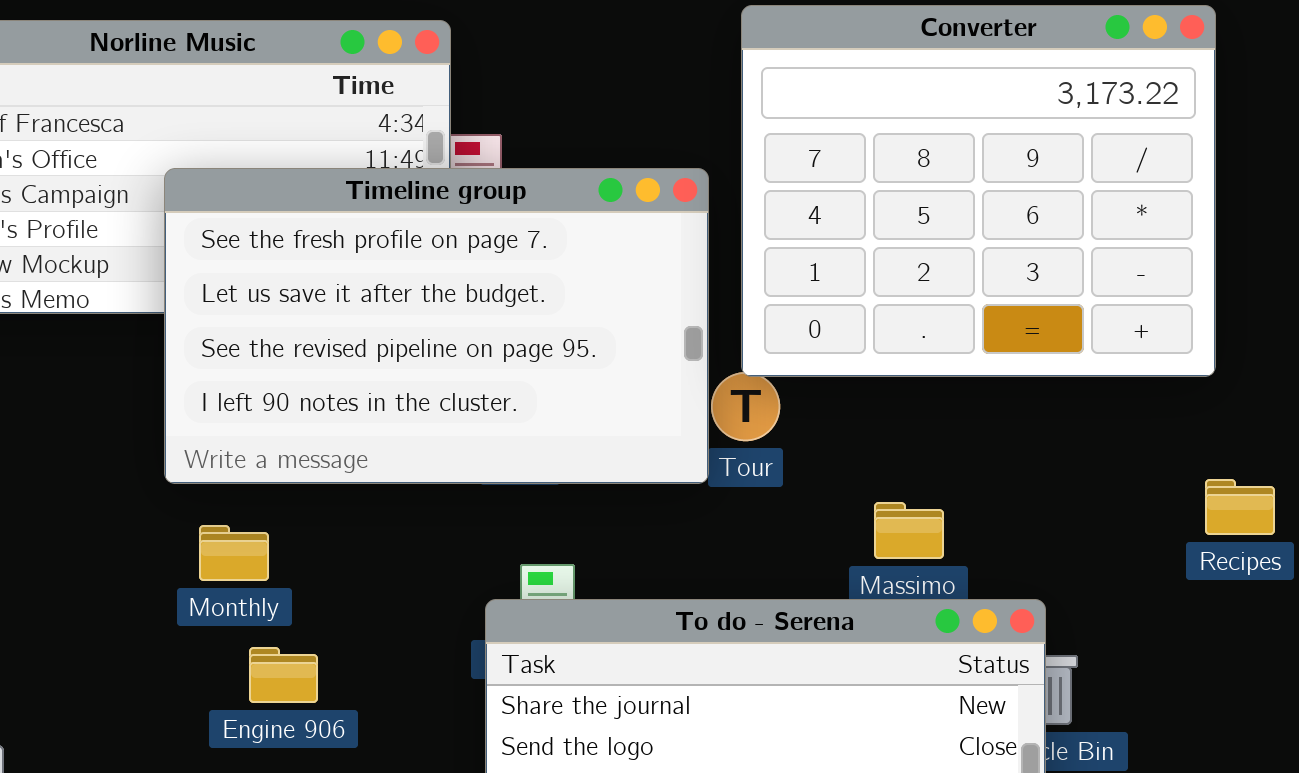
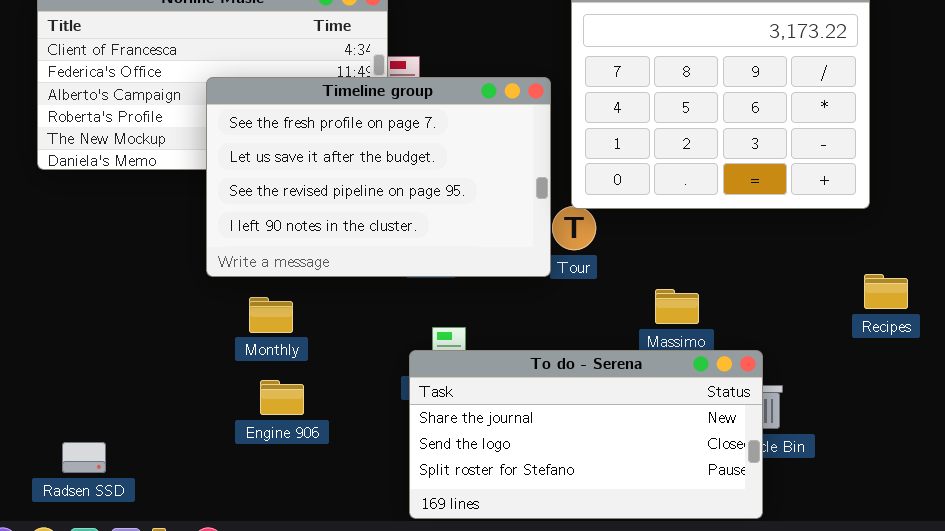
Monthly: [199,525,269,581] -> [249,297,293,333], moved

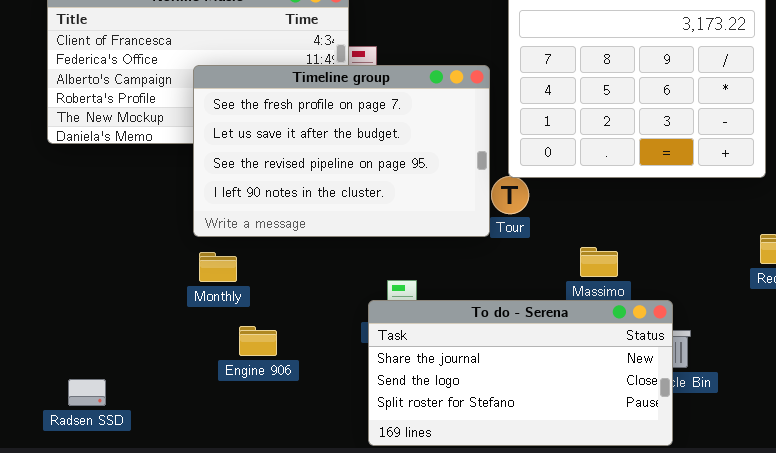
Monthly: [249,297,293,333] -> [199,252,237,282], moved

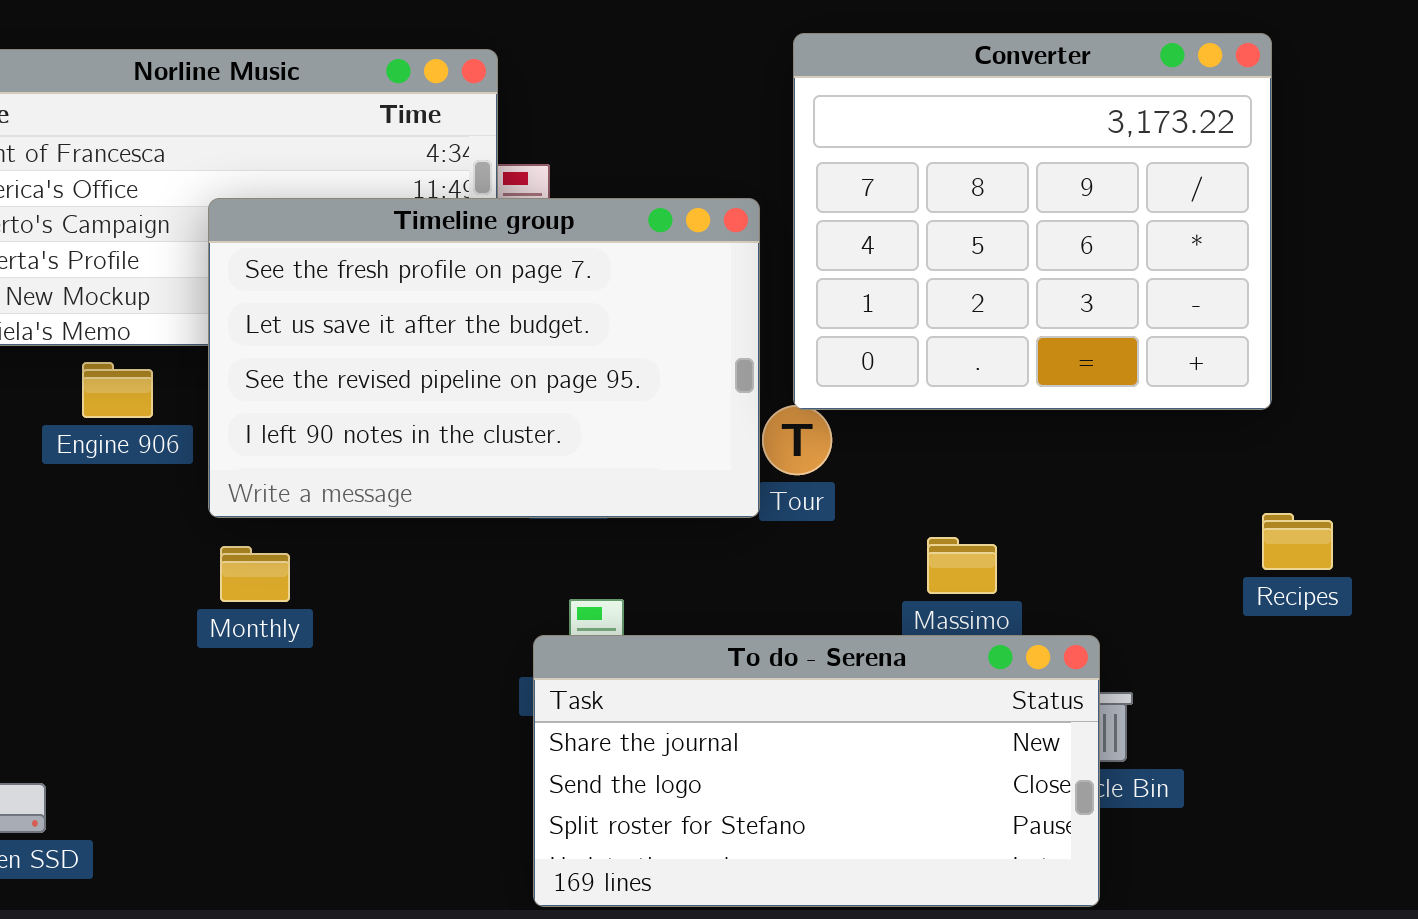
Engine 906: [239,326,277,356] -> [82,362,153,418], moved

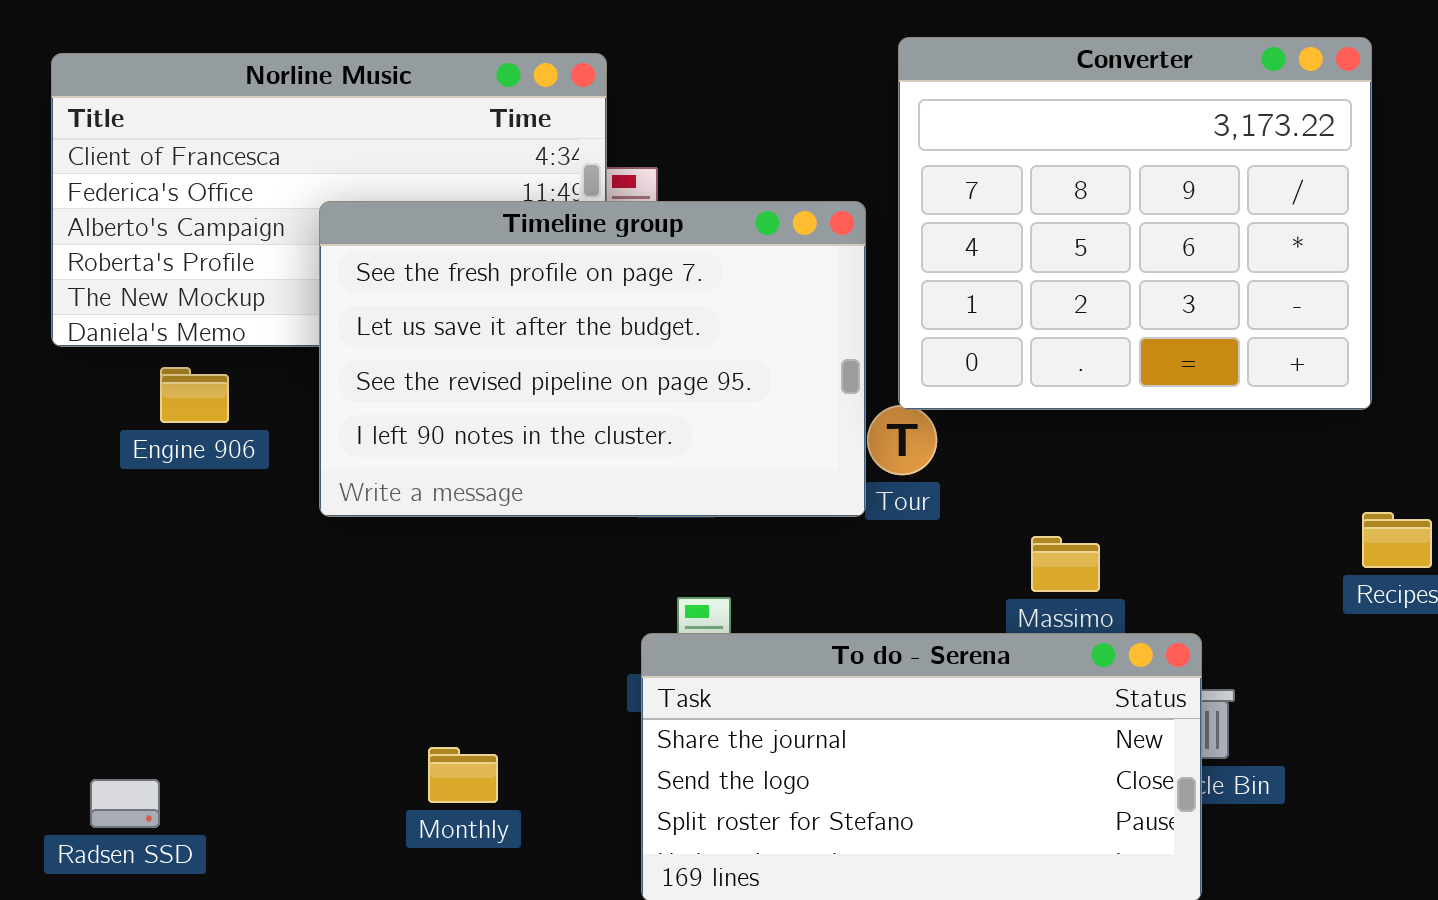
Engine 906: [82,362,153,418] -> [160,367,229,423], moved
Monthly: [220,546,290,602] -> [428,747,498,803], moved

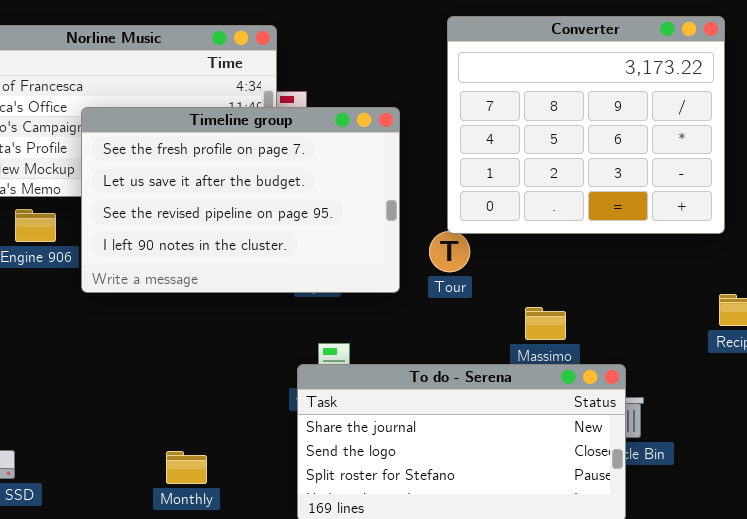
Timeline group: [319,201,866,517] -> [81,107,400,293], moved
Monthly: [428,747,498,803] -> [166,451,207,484], moved

